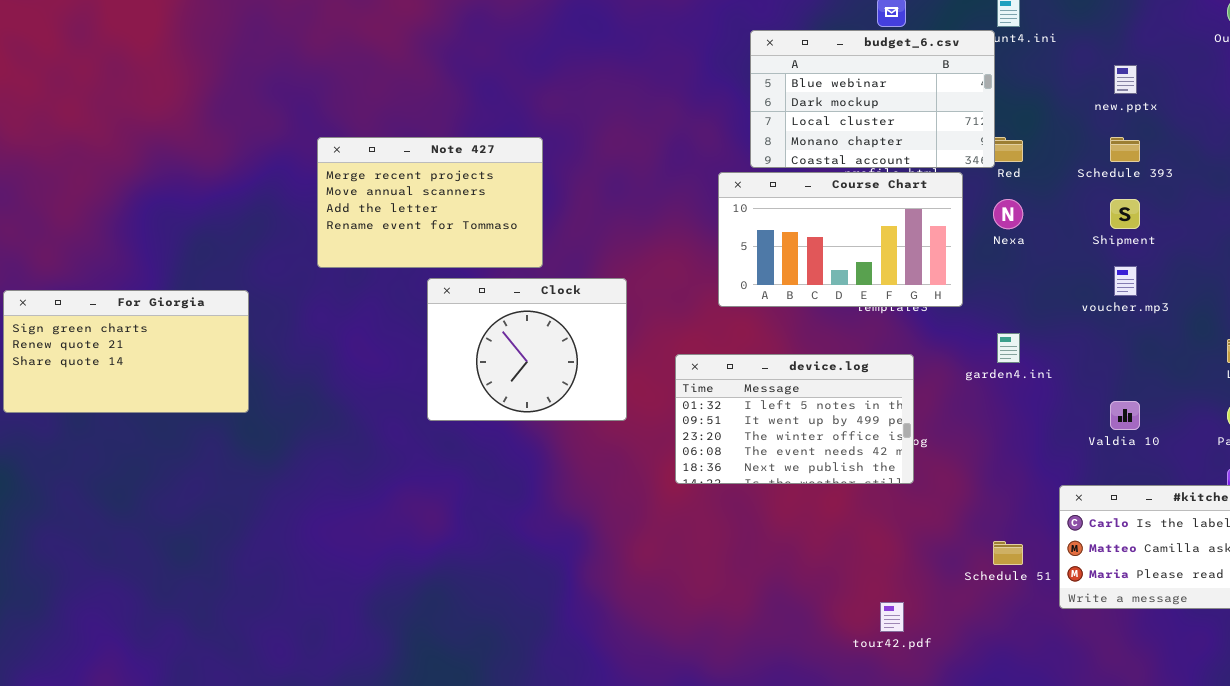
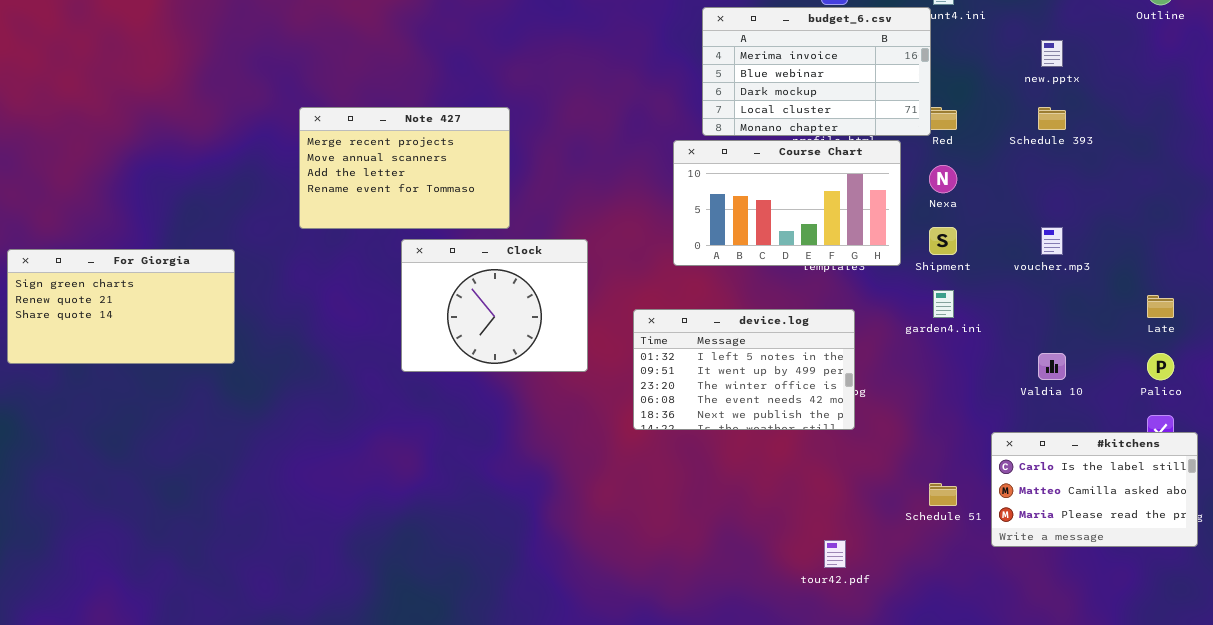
budget_6.csv: [750,30,995,168] -> [702,7,931,136], scrolled up 1 row
Shipment: [1110,199,1140,229] -> [929,227,957,255], moved

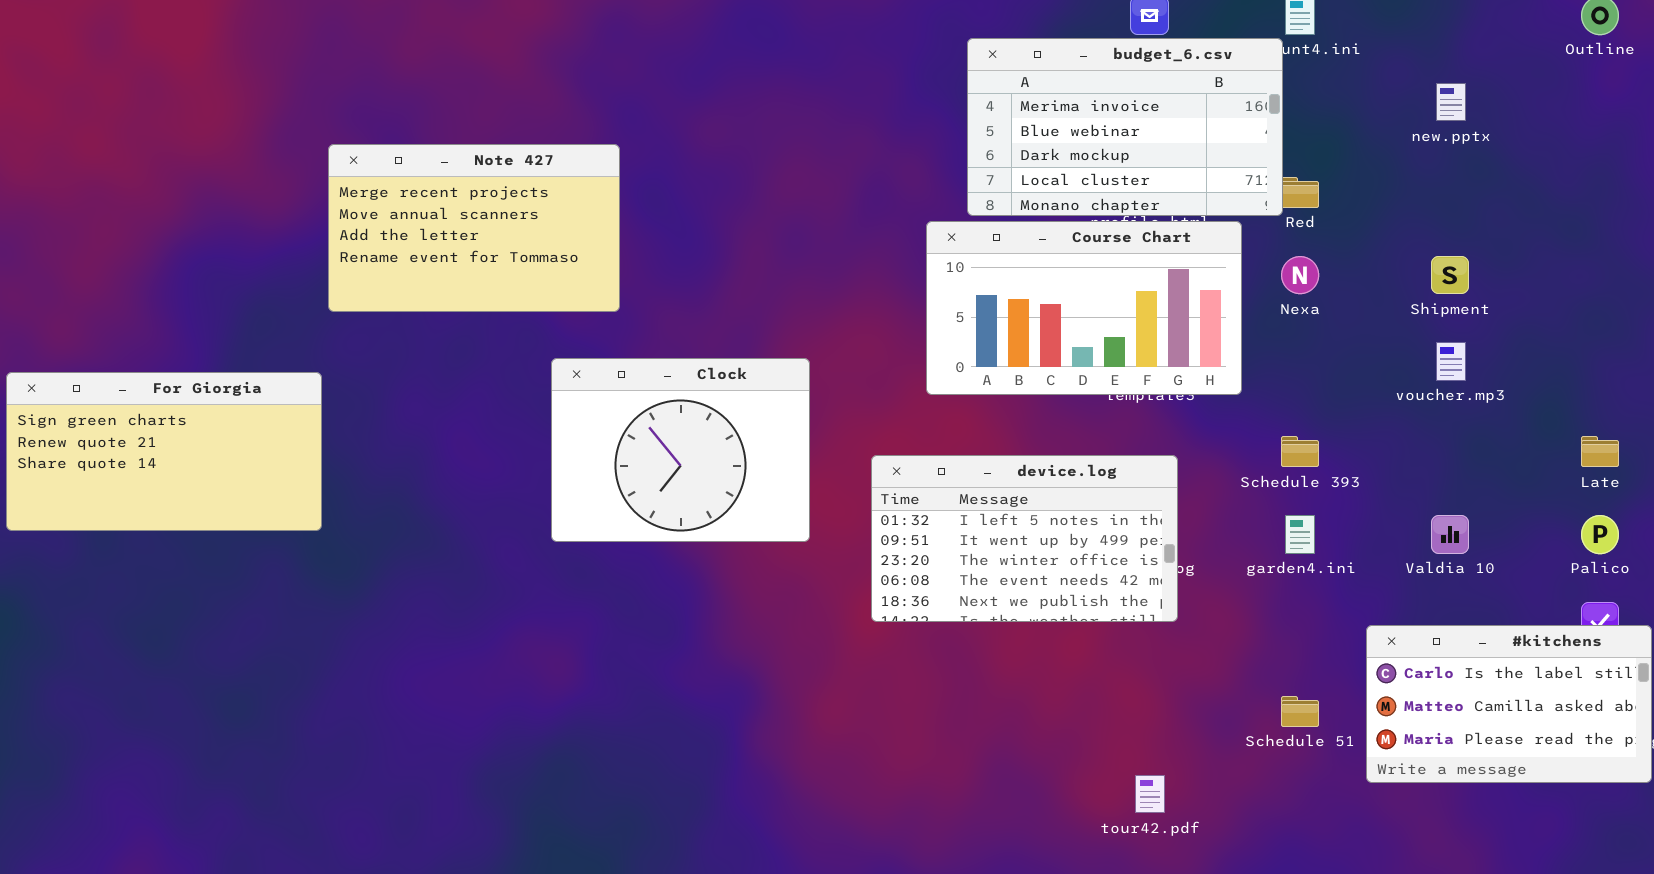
Note 427: [299,107,510,229] -> [328,144,620,312], moved
Schedule 393: [1038,107,1066,130] -> [1281,436,1319,467], moved
Shipment: [929,227,957,255] -> [1431,256,1469,294], moved
garden4.ini: [933,290,954,318] -> [1285,515,1315,554], moved

